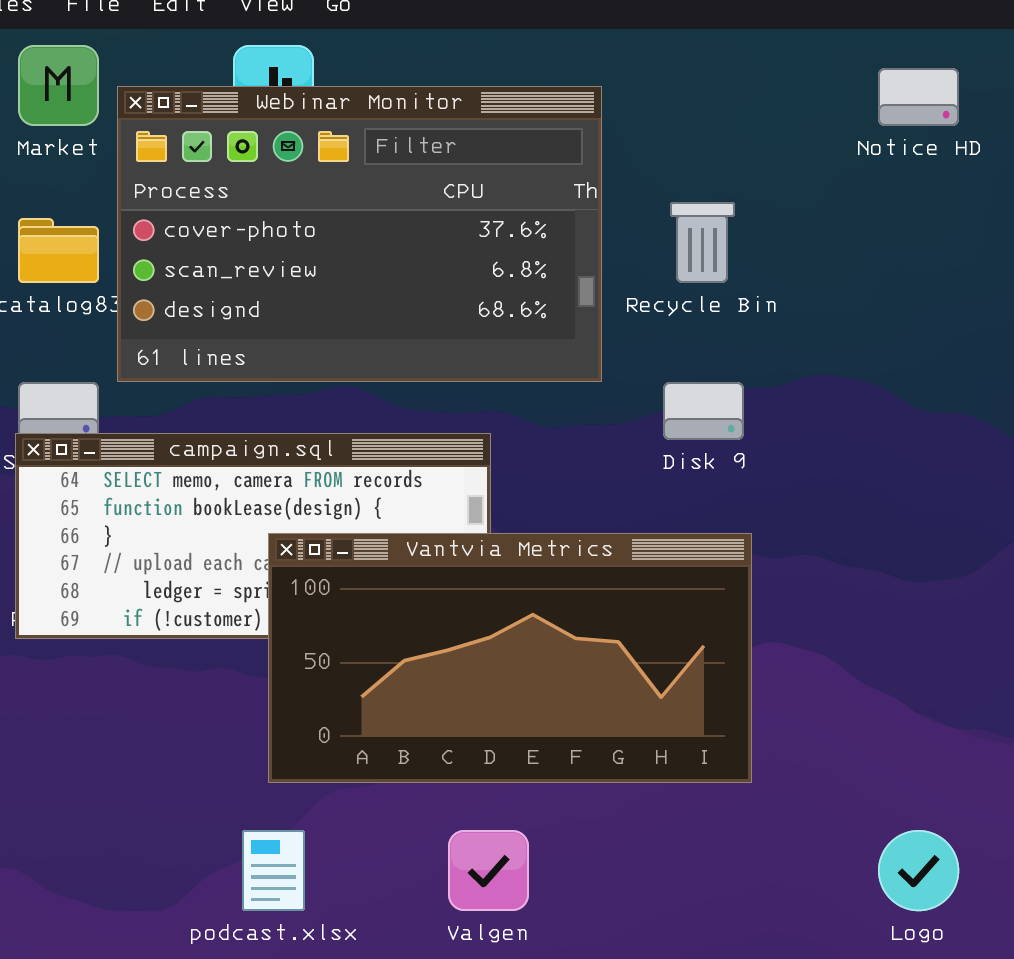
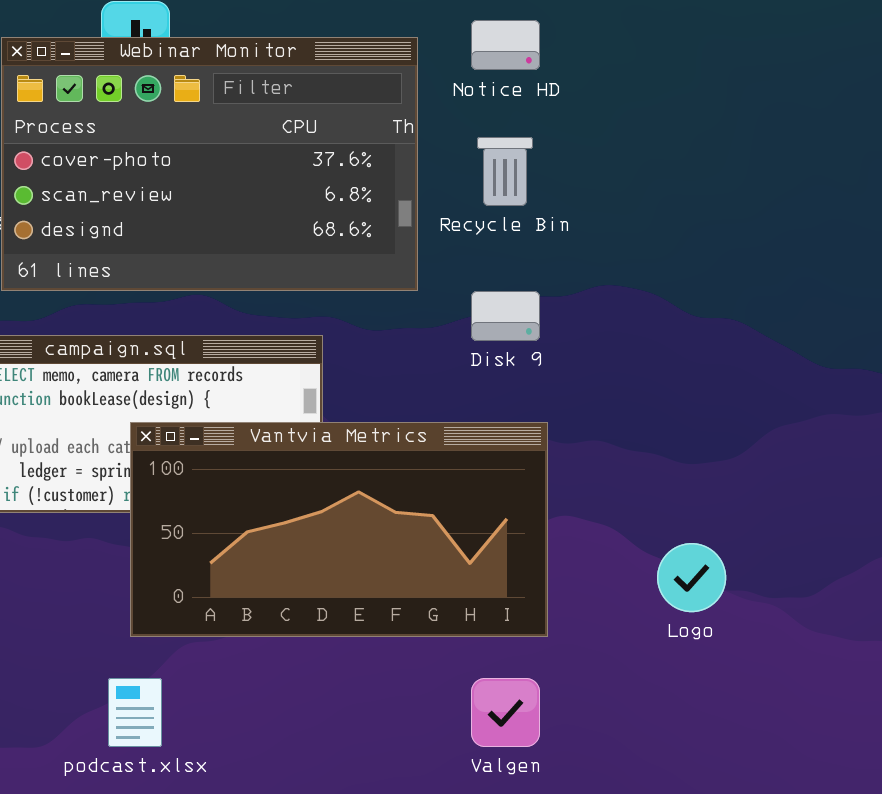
Notice HD: [878,68,959,126] -> [471,20,540,70], moved
Valgen: [448,830,529,911] -> [471,678,540,747], moved
Logo: [878,830,959,911] -> [657,543,726,612], moved

